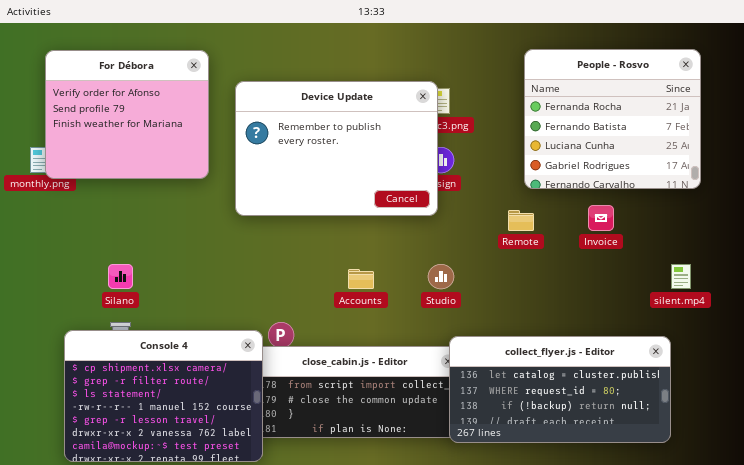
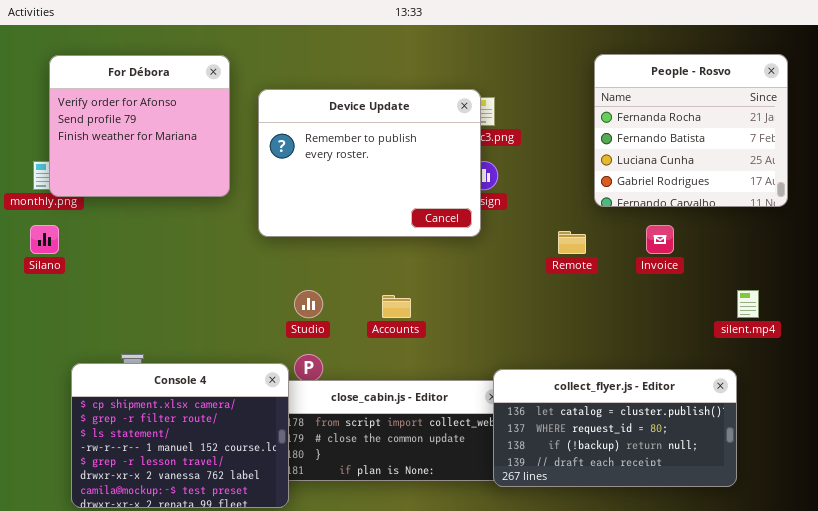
People - Rosvo: [524,49,701,189] -> [594,54,788,207], moved
Silano: [108,264,133,289] -> [30,225,59,254], moved
Studio: [428,264,454,289] -> [294,290,323,318], moved

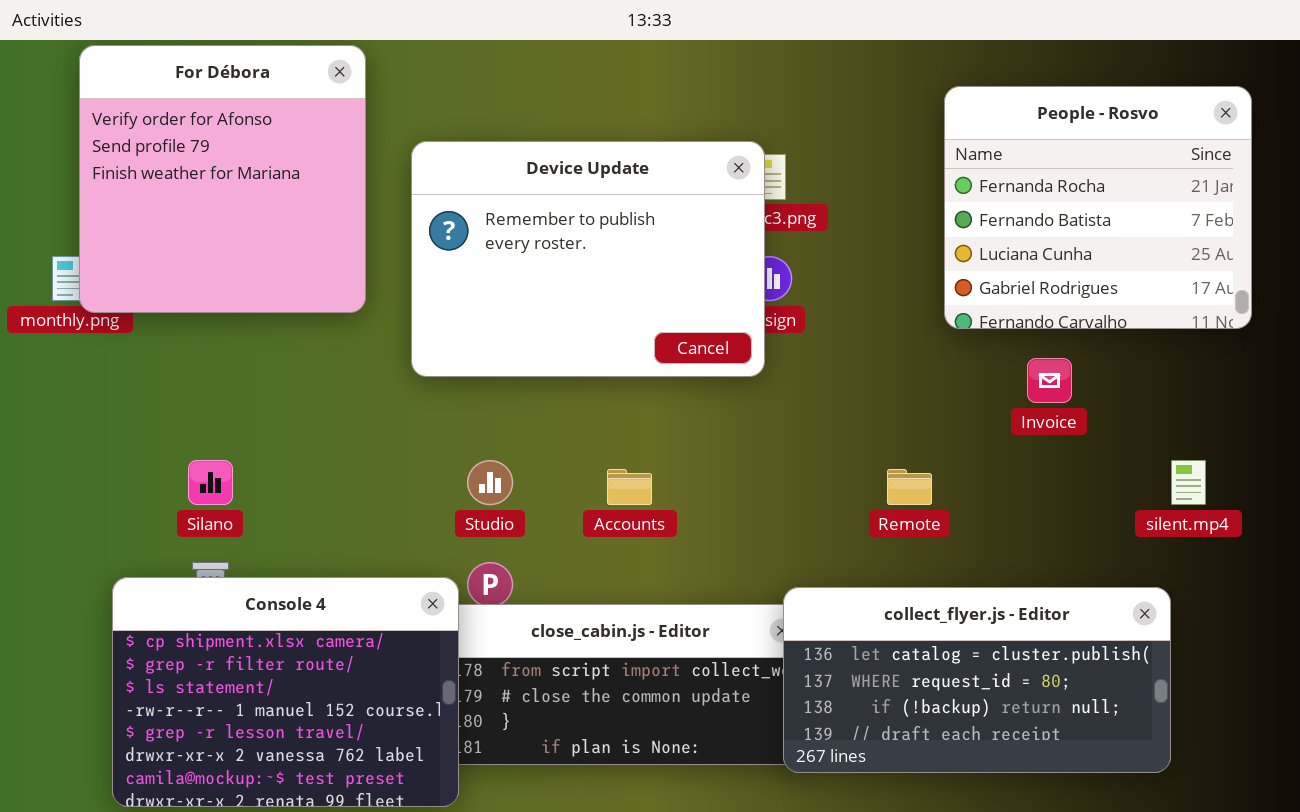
For Débora: [49,55,230,197] -> [79,45,366,313], resized
Silano: [30,225,59,254] -> [188,460,233,505], moved
Remote: [558,231,586,254] -> [887,469,932,505], moved

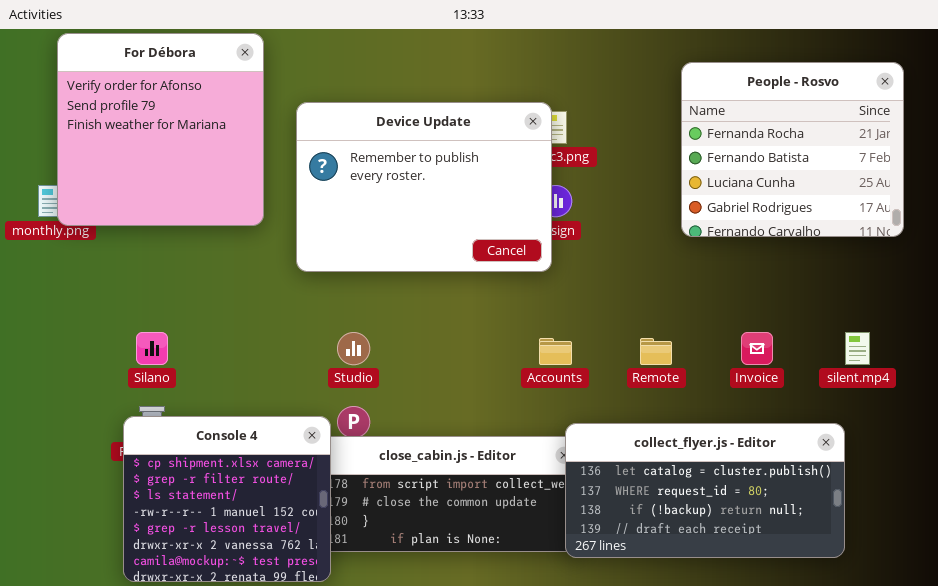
Invoice: [1027,358,1072,403] -> [741,332,773,365], moved
Accounts: [607,469,652,505] -> [539,338,572,365], moved
Console 4: [112,577,459,807] -> [123,416,331,582], resized

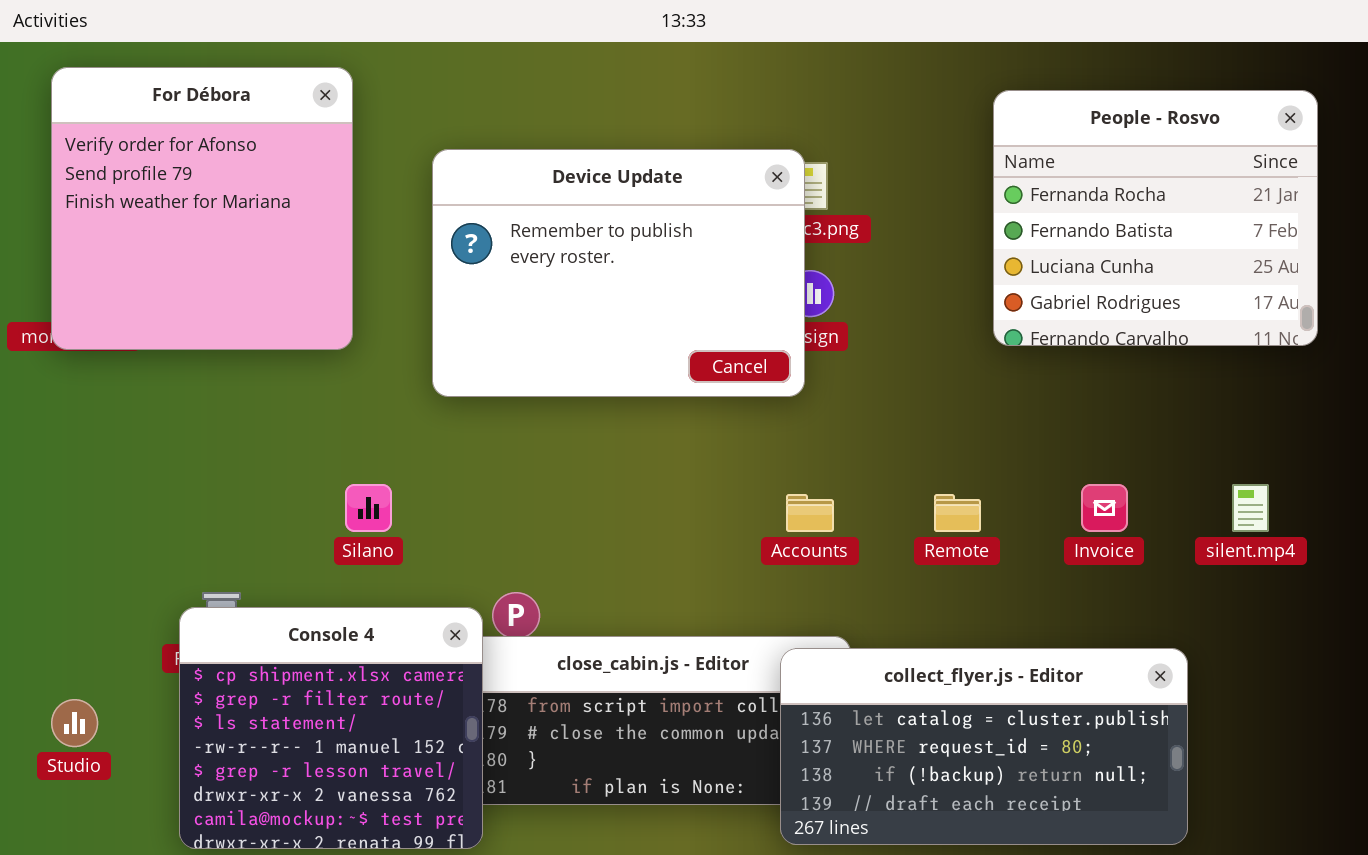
For Débora: [57,33,264,226] -> [51,67,353,350], moved
Silano: [136,332,168,365] -> [345,484,392,532], moved
Studio: [337,332,370,365] -> [51,699,98,747], moved
collect_flyer.js - Editor: [565,423,845,558] -> [780,648,1188,845], moved

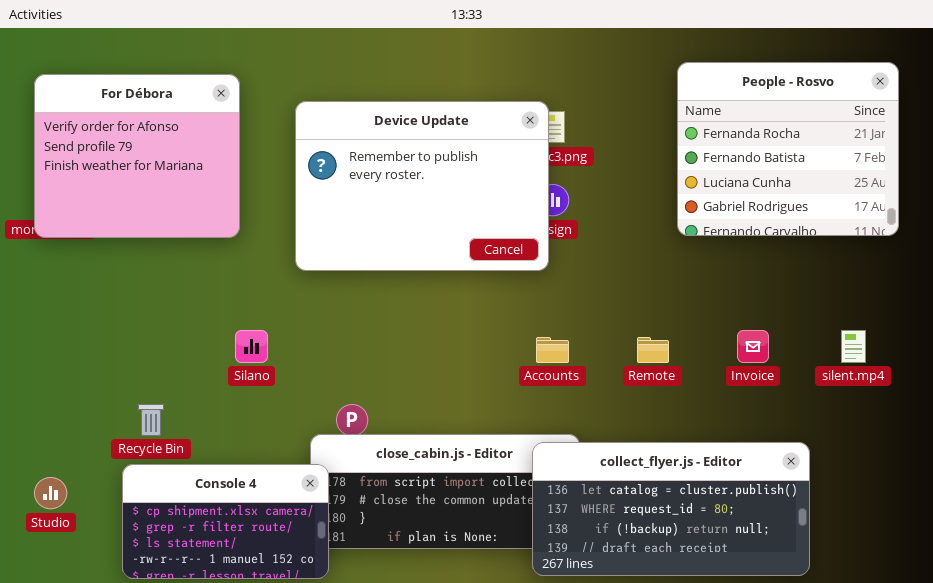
For Débora: [51,67,353,350] -> [34,74,240,238], resized
Console 4: [179,607,483,849] -> [122,464,329,579], resized

